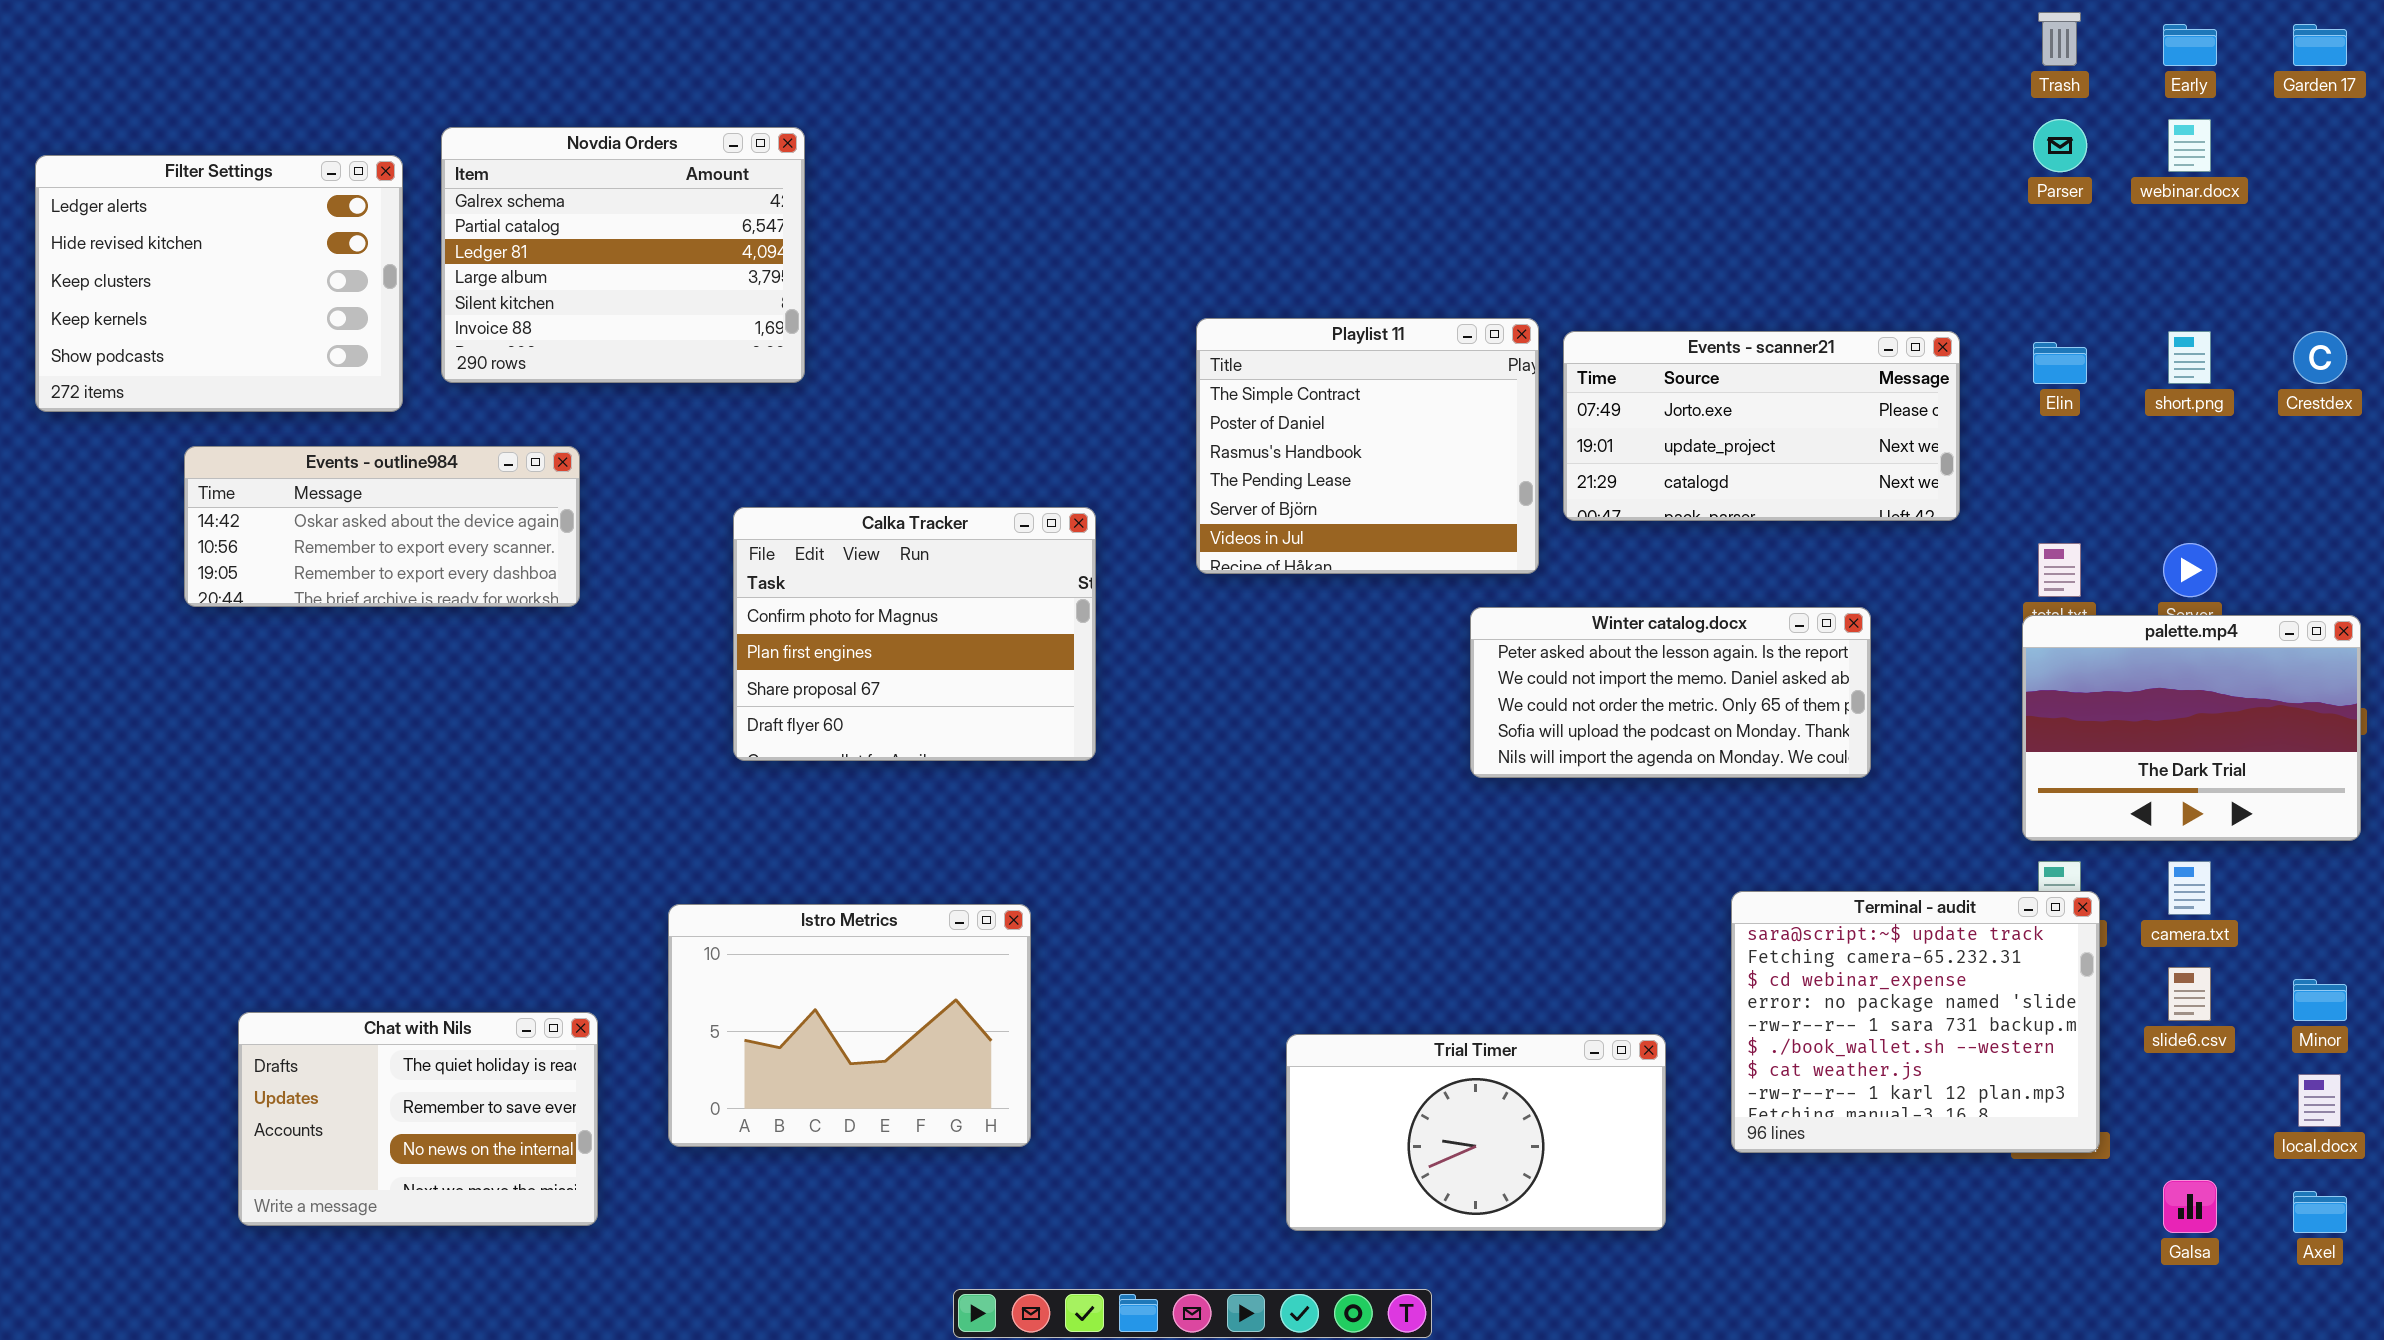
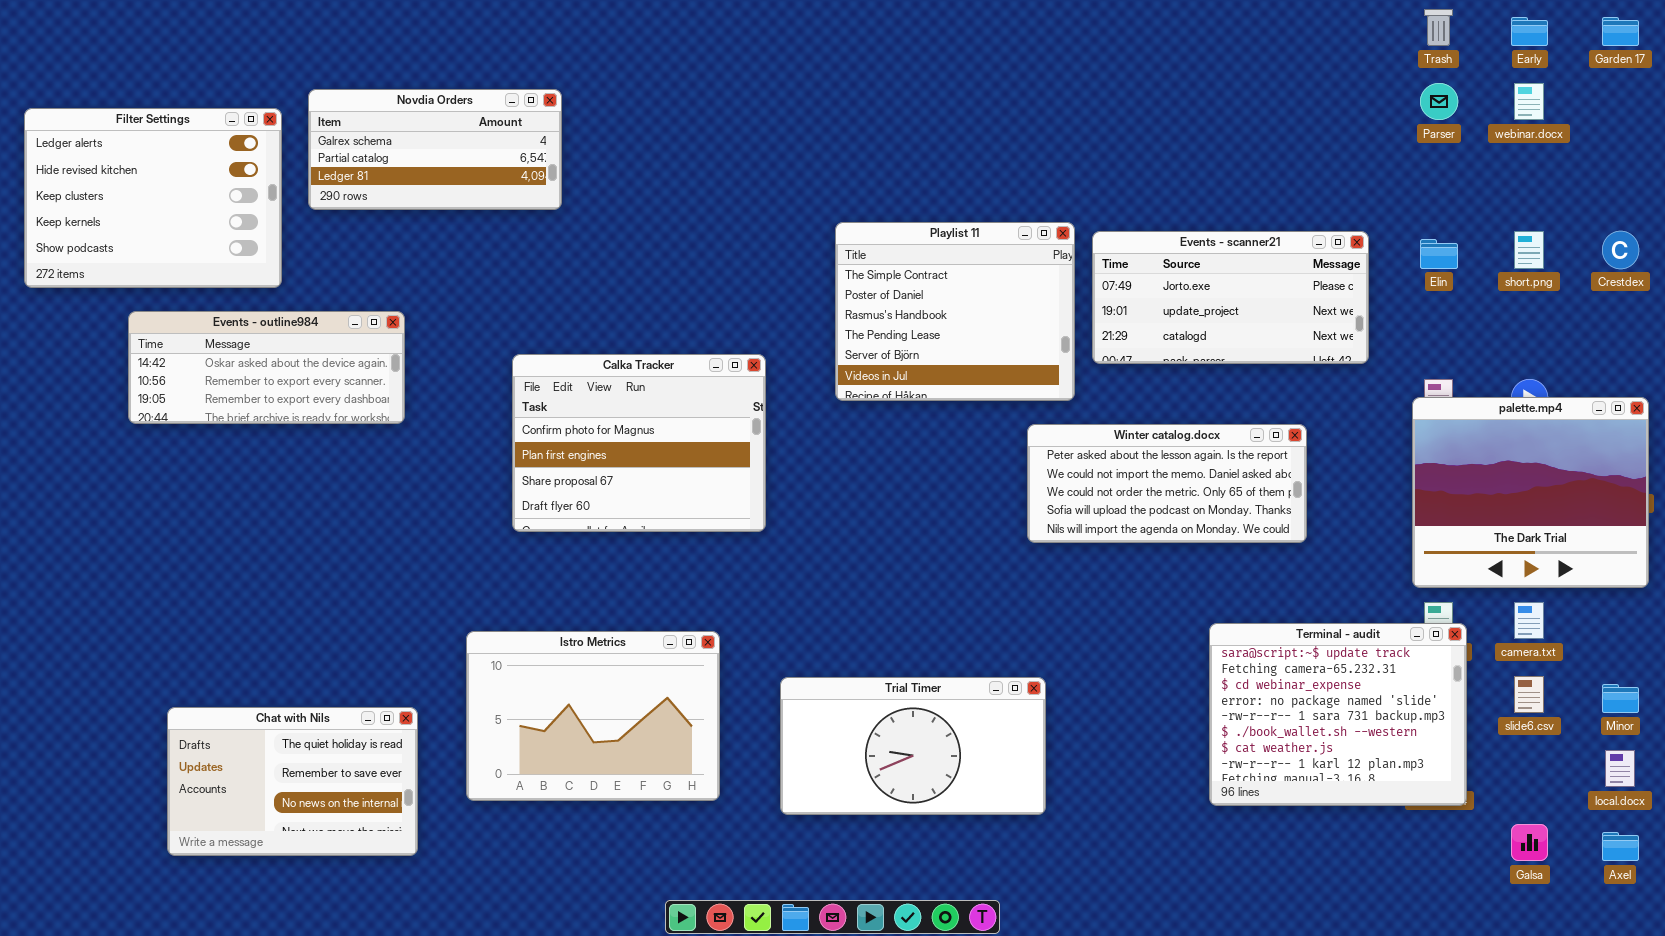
Novdia Orders: [441,127,805,383] -> [308,89,562,210], resized
palette.mp4: [2022,615,2361,841] -> [1412,397,1649,588], resized
Trial Timer: [1286,1034,1666,1231] -> [780,677,1046,815], moved

